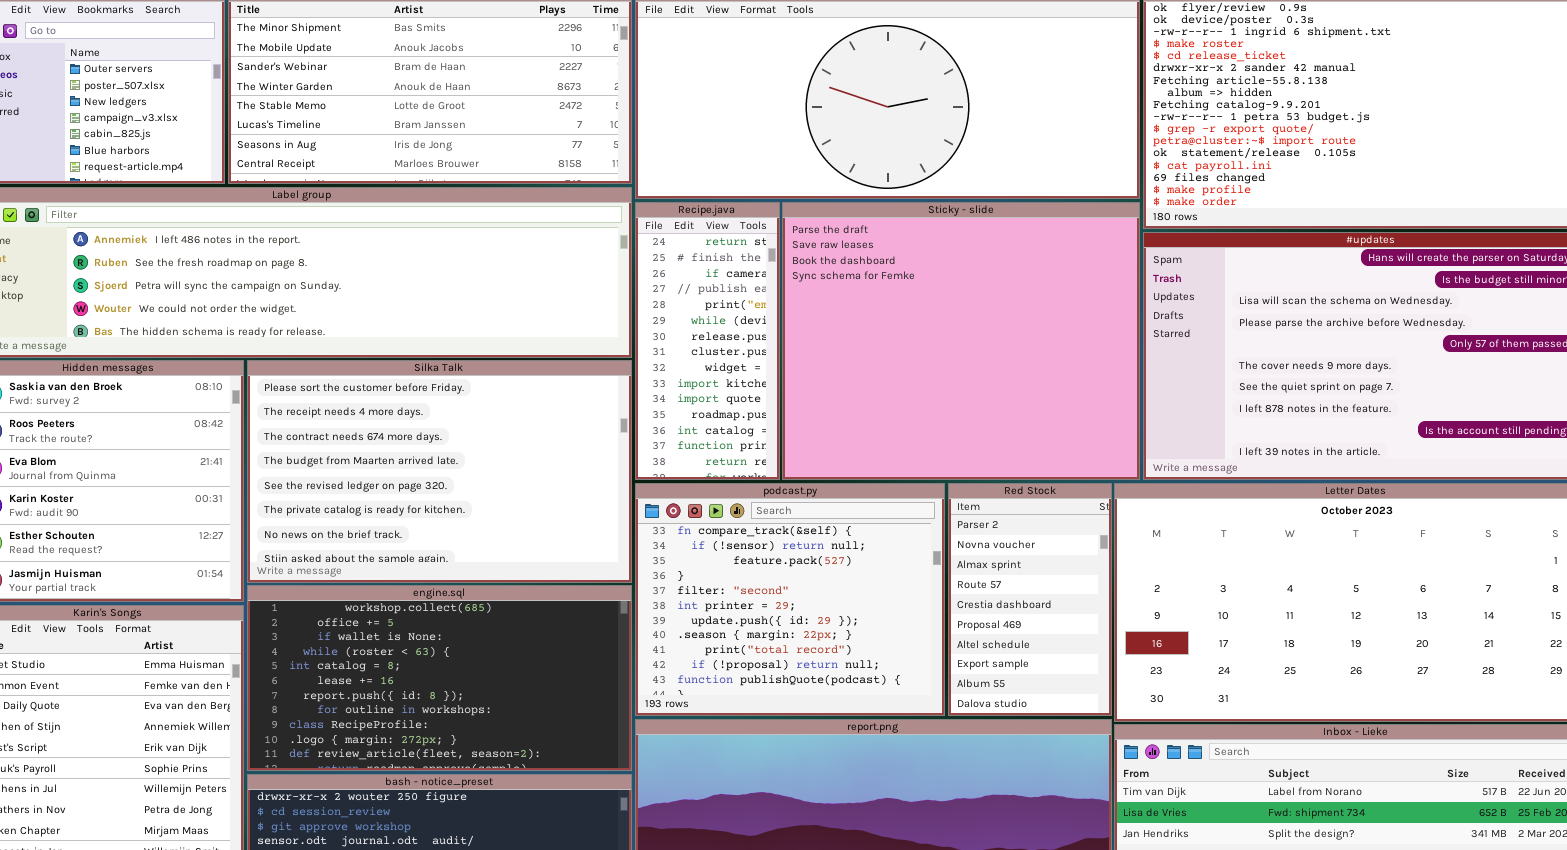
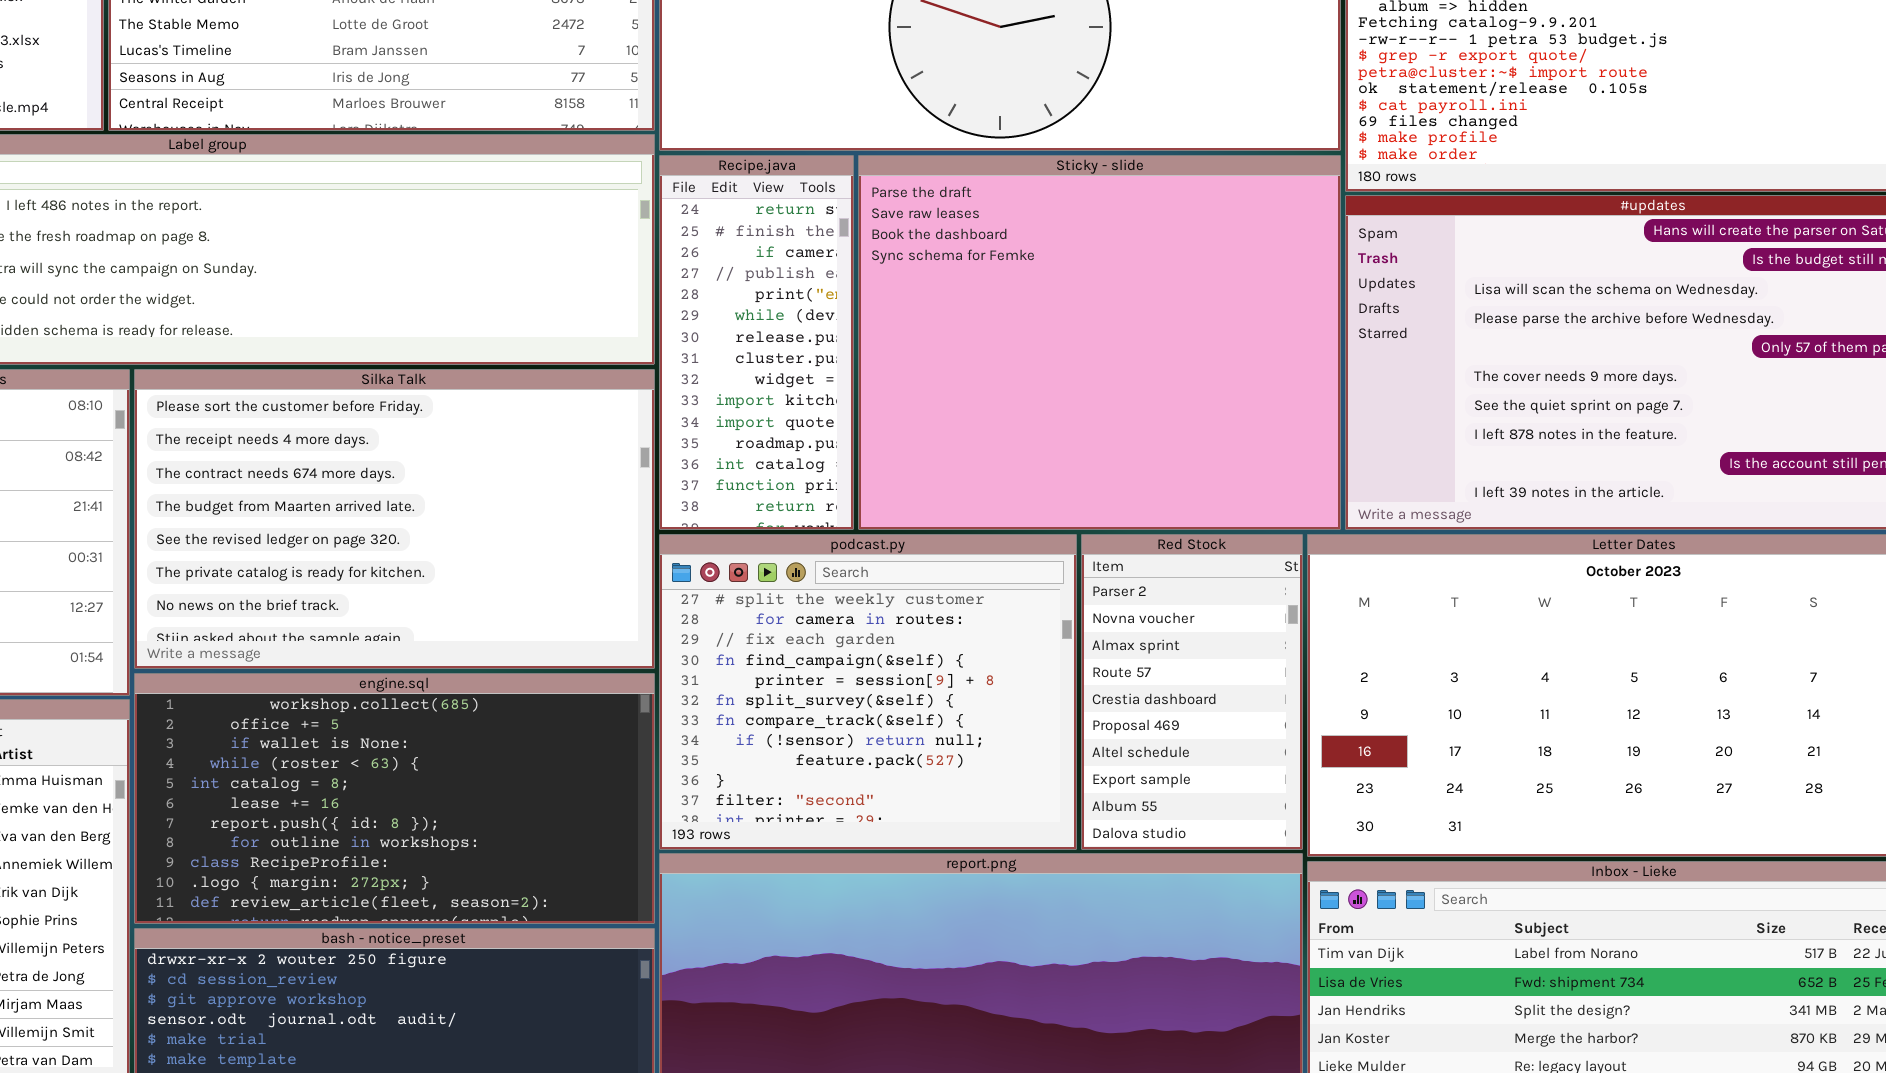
podcast.py: [635,483,945,716] -> [659,534,1077,850], scrolled up 6 rows

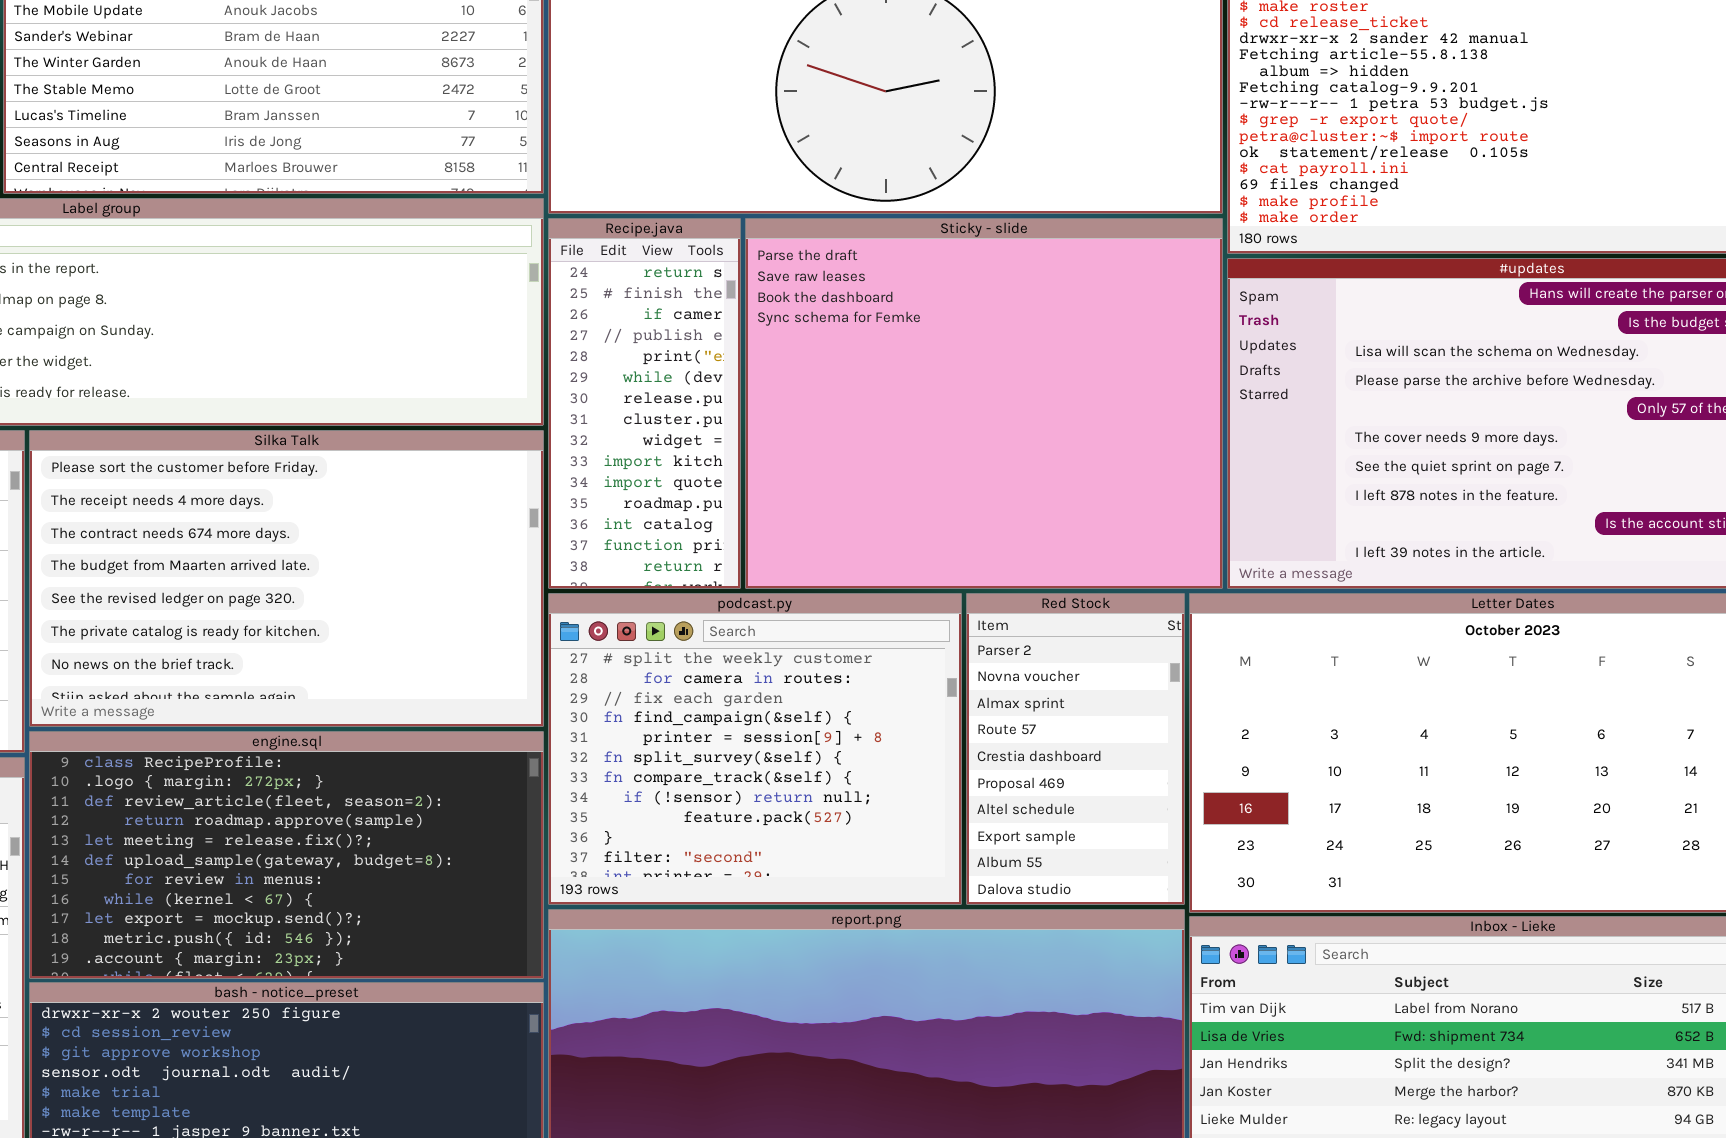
engine.sql: [134,673,655,924] -> [29,731,544,979], scrolled down 8 rows

